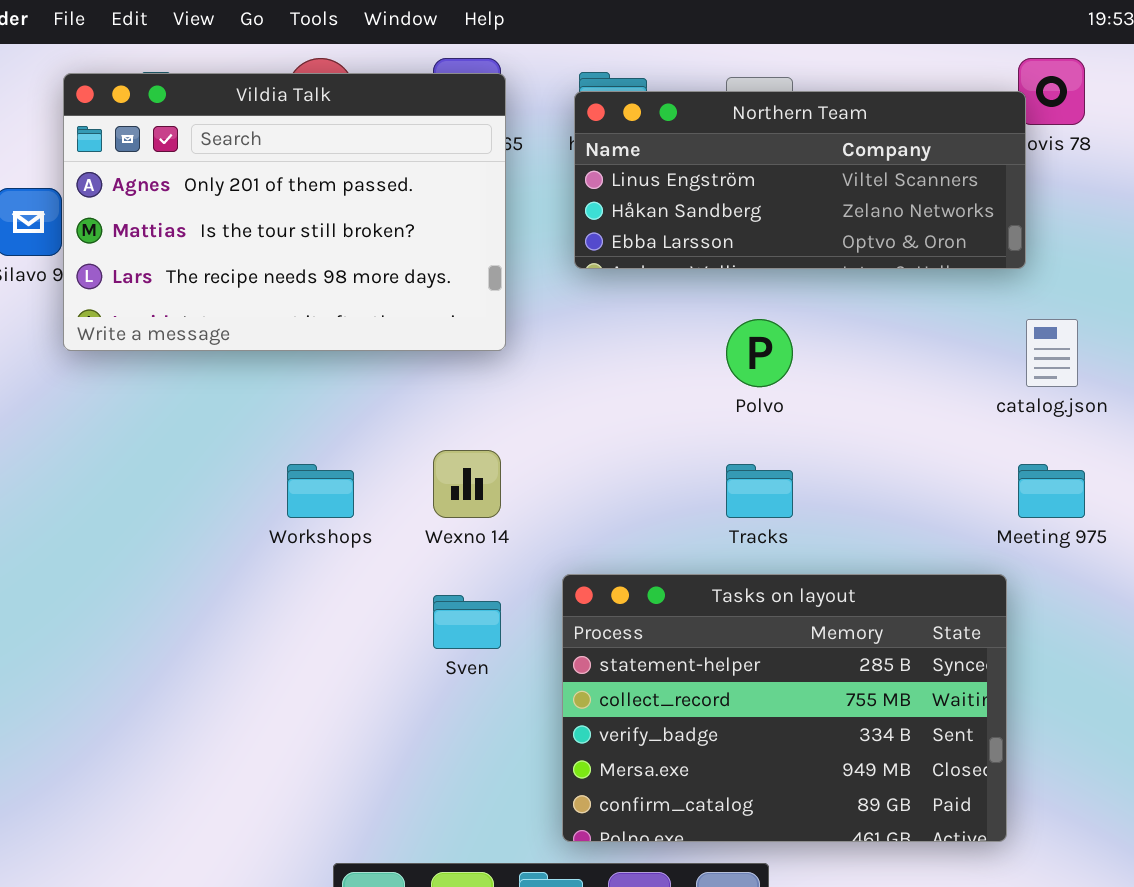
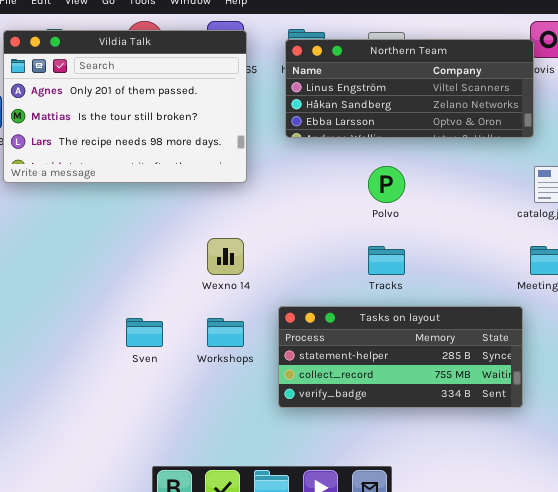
Workshops: [287,464,354,518] -> [207,318,244,347], moved
Tasks on layout: [562,574,1007,842] -> [278,306,523,408], resized
Sven: [433,595,501,649] -> [126,318,163,347], moved

